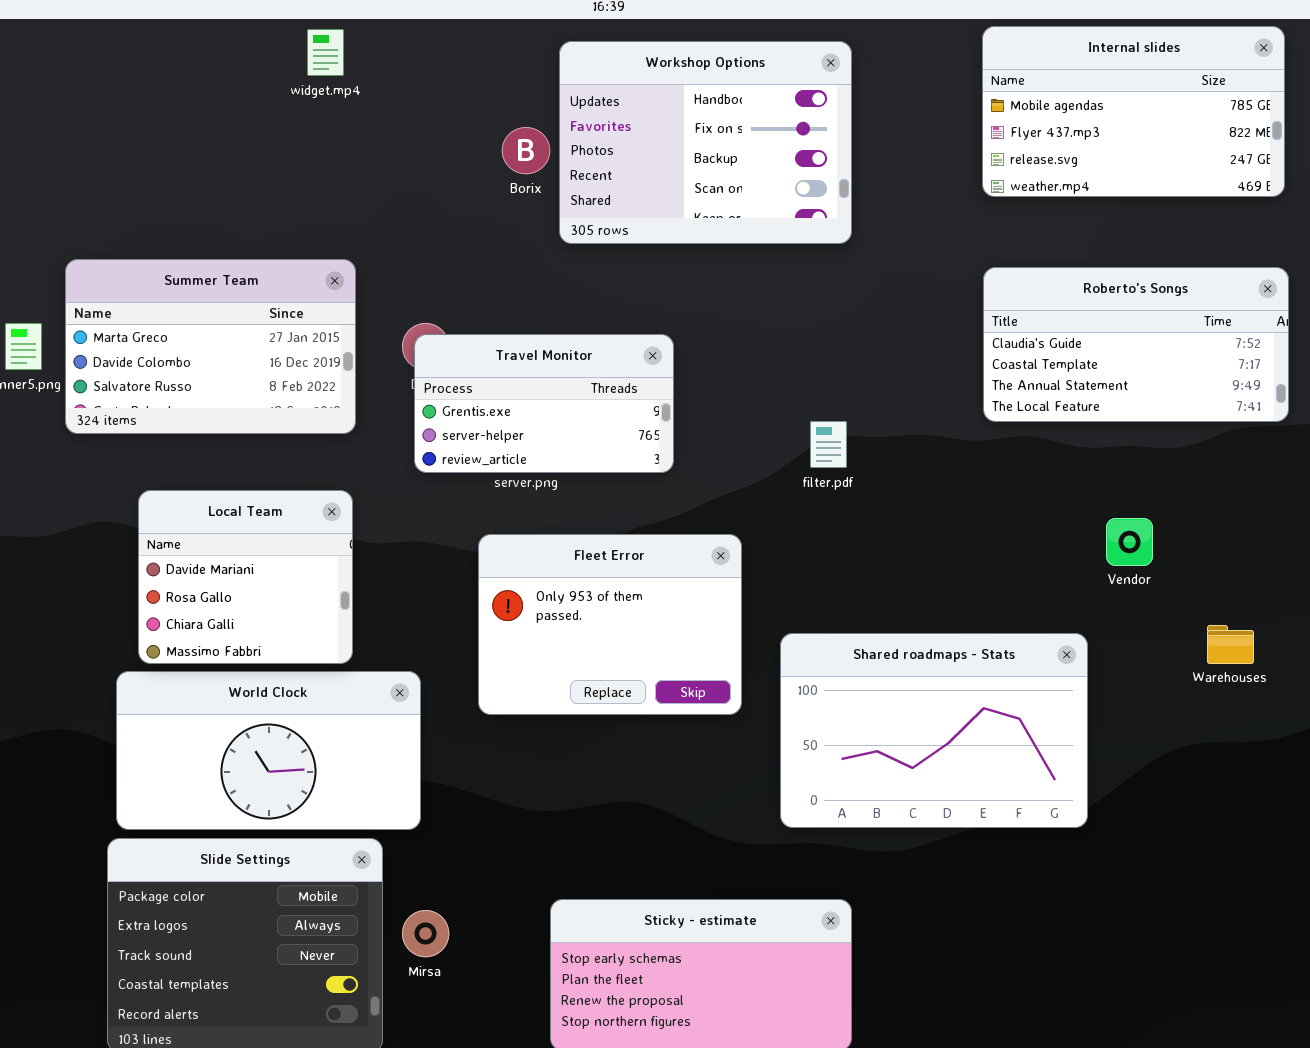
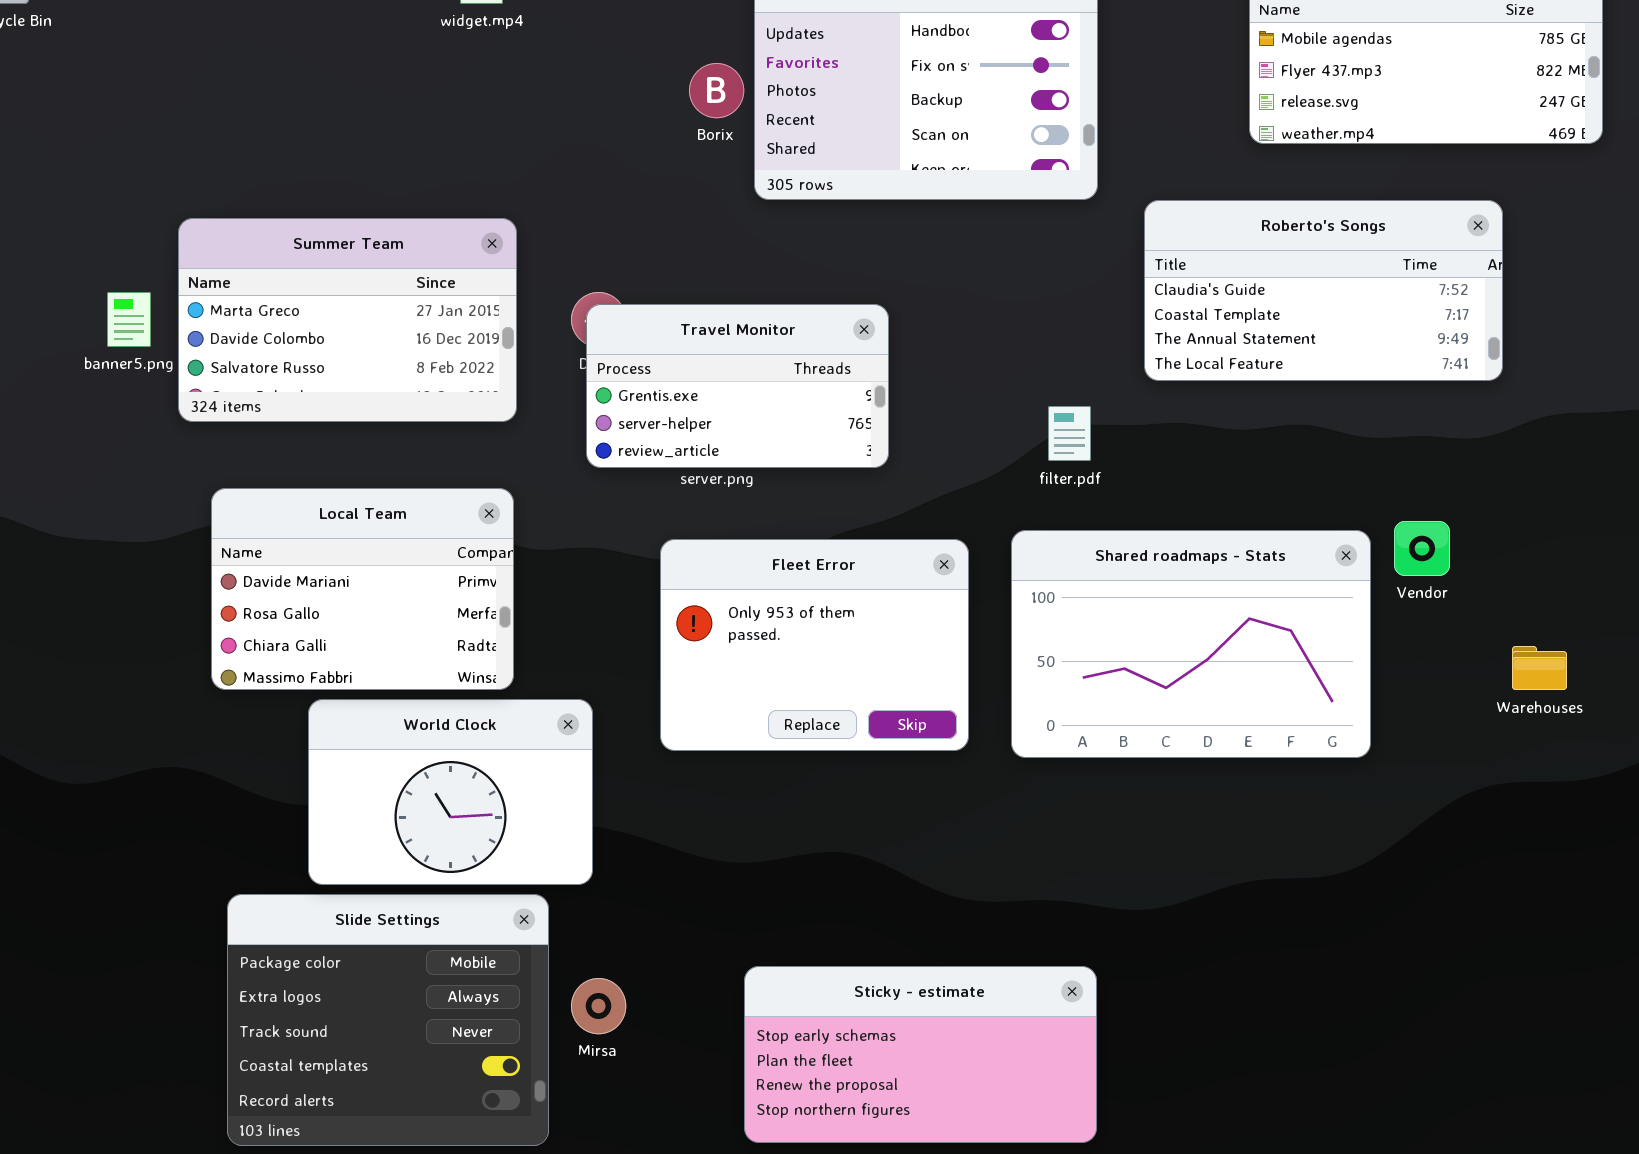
Roberto's Songs: [983,267,1289,422] -> [1144,200,1503,381], moved
Local Team: [138,490,353,664] -> [211,488,514,690], resized
Shared roadmaps - Stats: [780,633,1088,828] -> [1011,530,1371,758], moved
World Clock: [116,671,421,830] -> [308,699,593,885], resized

